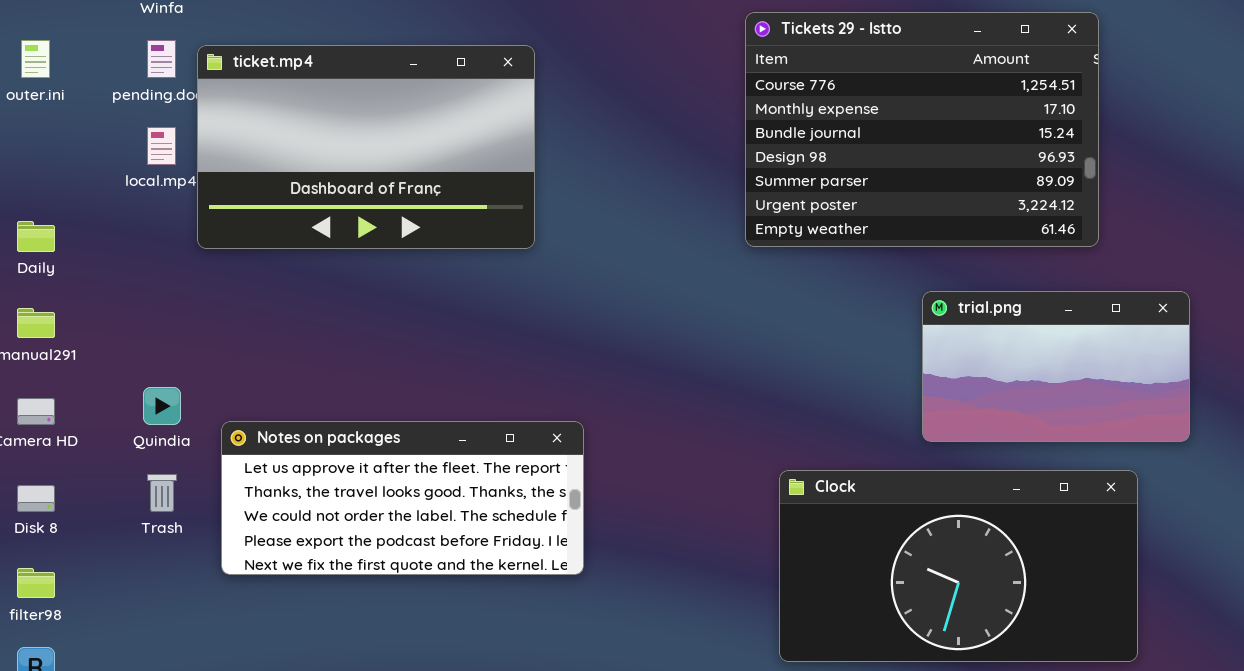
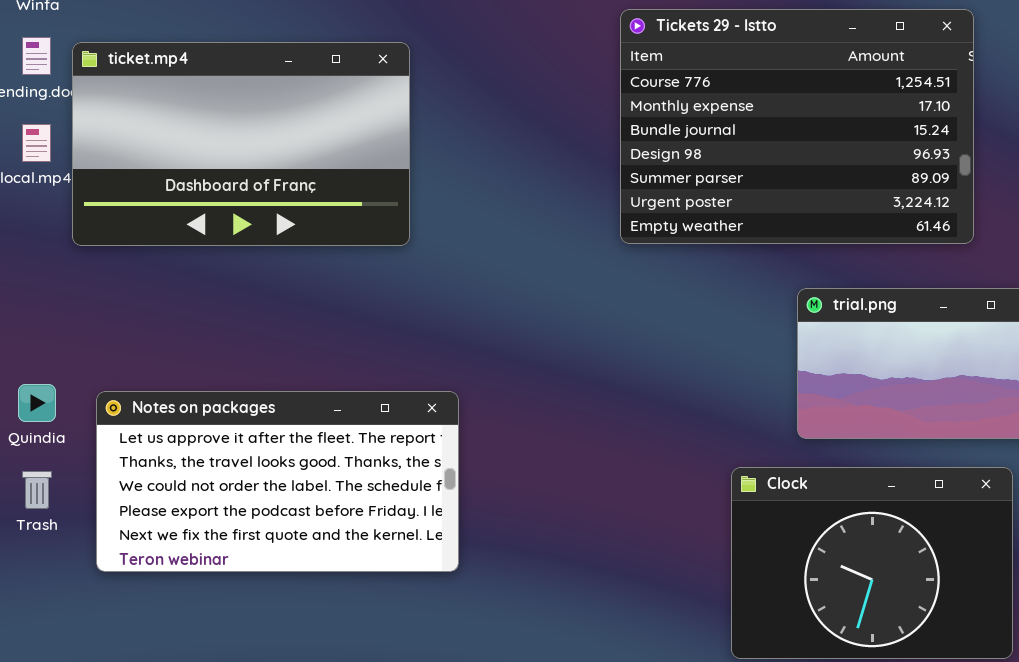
Notes on packages: [221,421,584,575] -> [96,391,459,572], resized
Clock: [779,470,1138,662] -> [731,467,1013,659], resized

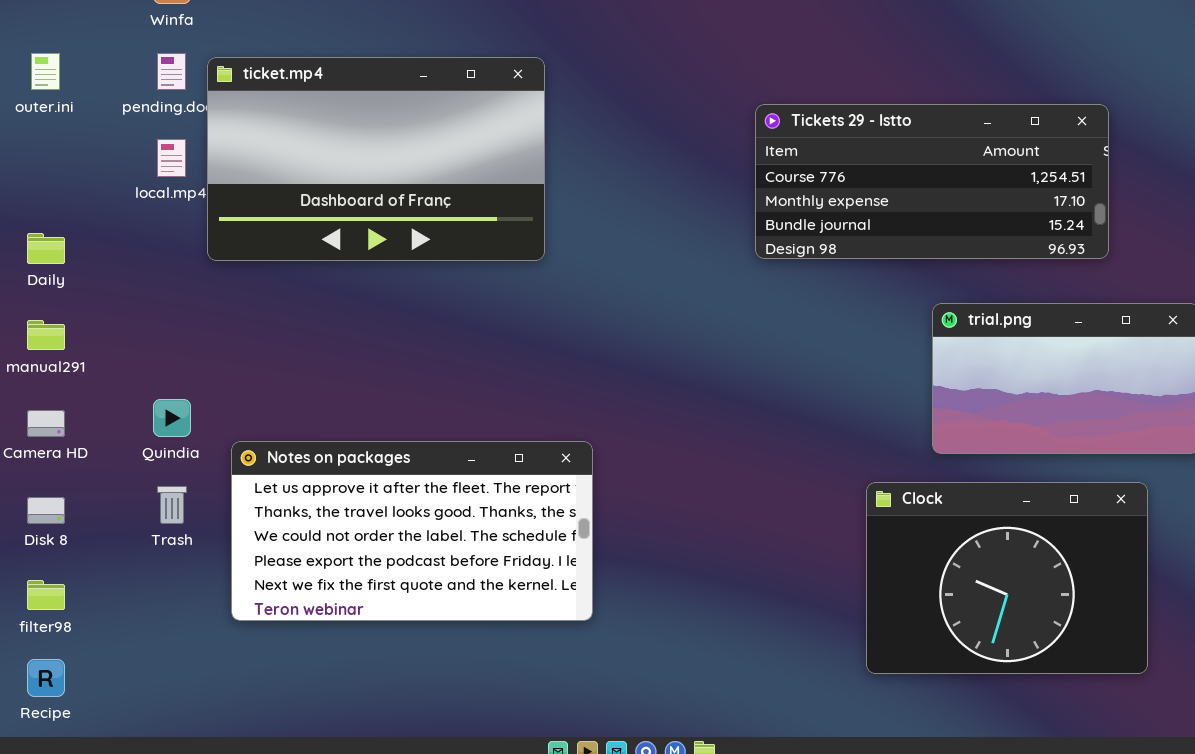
Tickets 29 - Istto: [620,9,974,244] -> [755,104,1109,259], resized
Notes on packages: [96,391,459,572] -> [231,441,593,621], moved

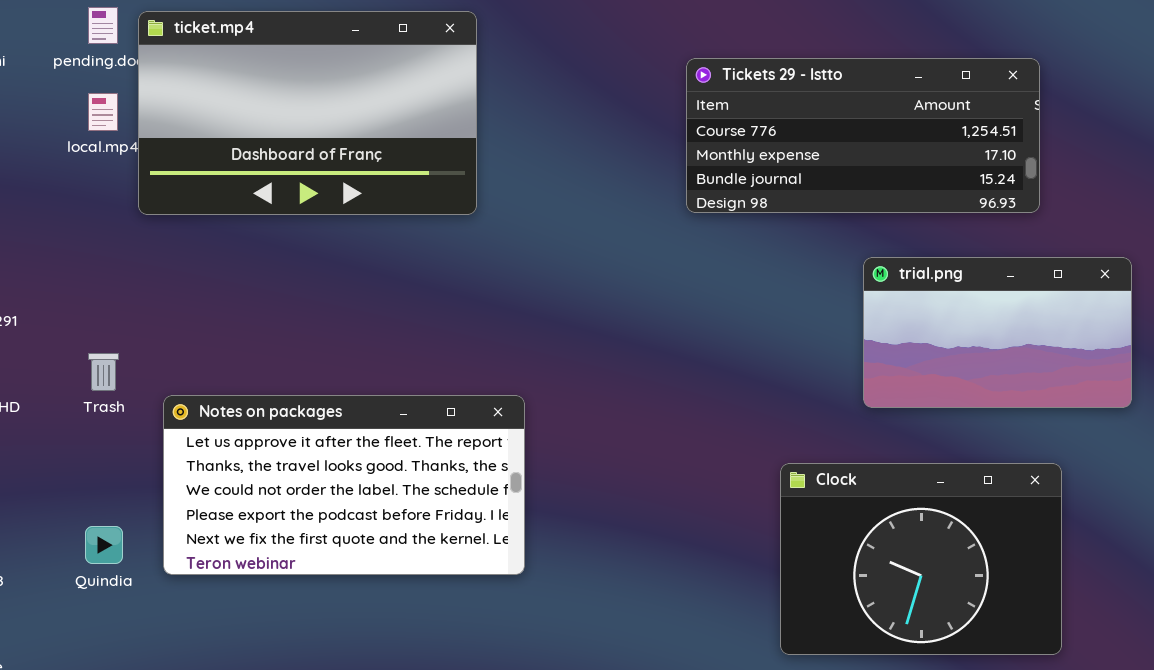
Quindia: [153,399,191,437] -> [85,526,123,564], moved
Clock: [866,482,1148,674] -> [780,463,1062,655], moved
Trash: [157,486,187,524] -> [88,353,119,391], moved

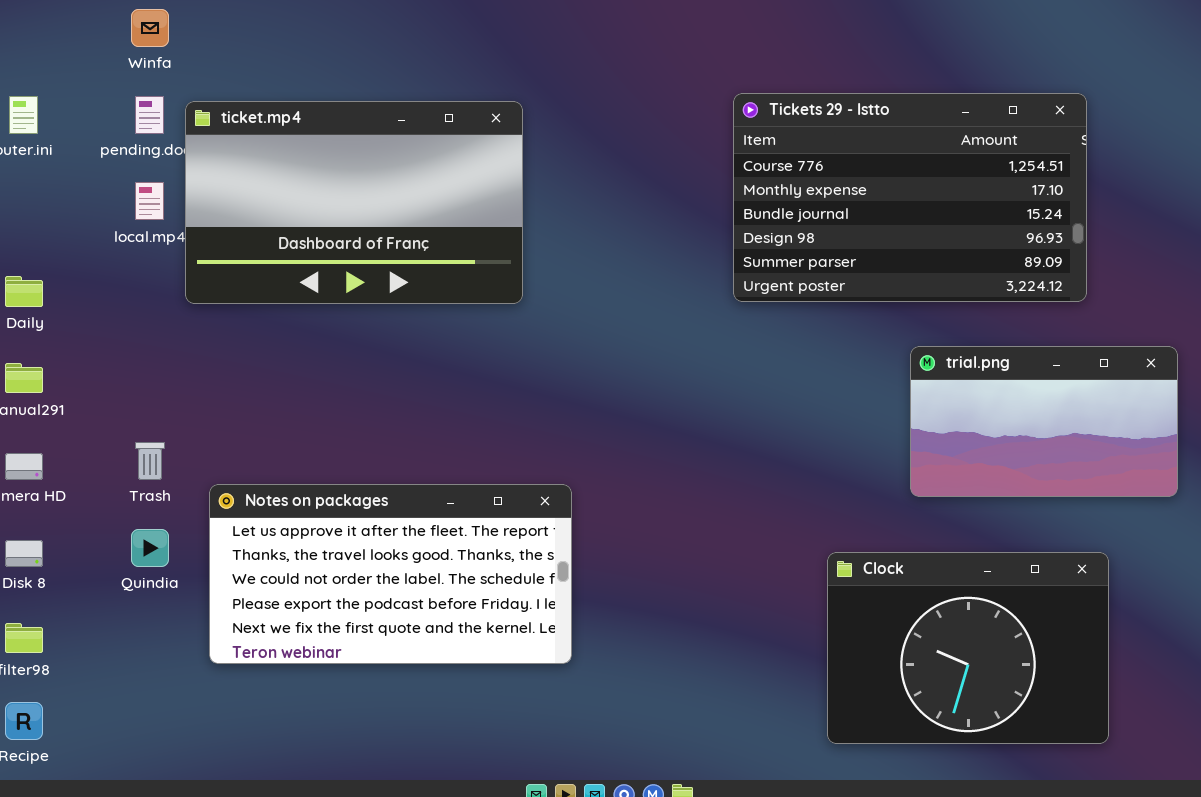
Tickets 29 - Istto: [686,58,1040,213] -> [733,93,1087,302], resized
Quindia: [85,526,123,564] -> [131,529,169,567], moved

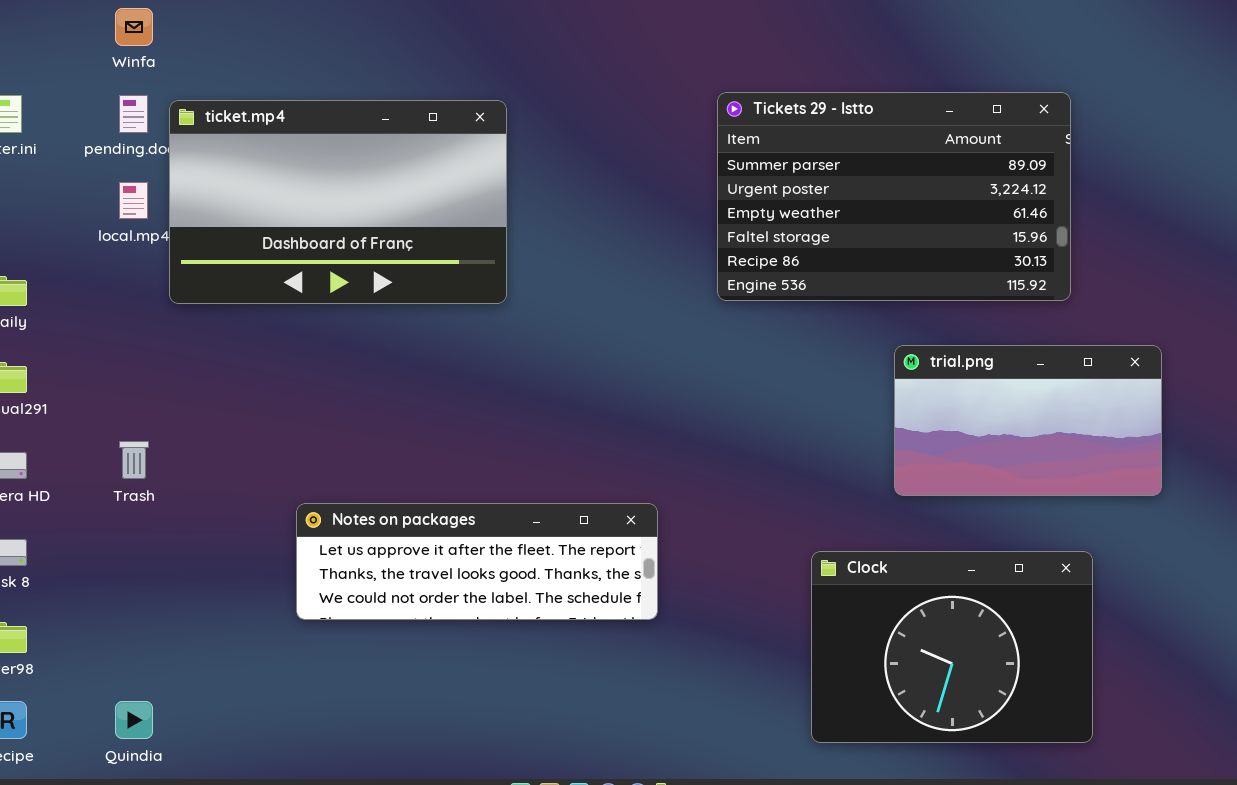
Tickets 29 - Istto: [733,93,1087,302] -> [717,92,1071,301], scrolled down 4 rows
Notes on packages: [209,484,572,664] -> [296,503,658,620], moved, resized
Quindia: [131,529,169,567] -> [115,701,153,739], moved

